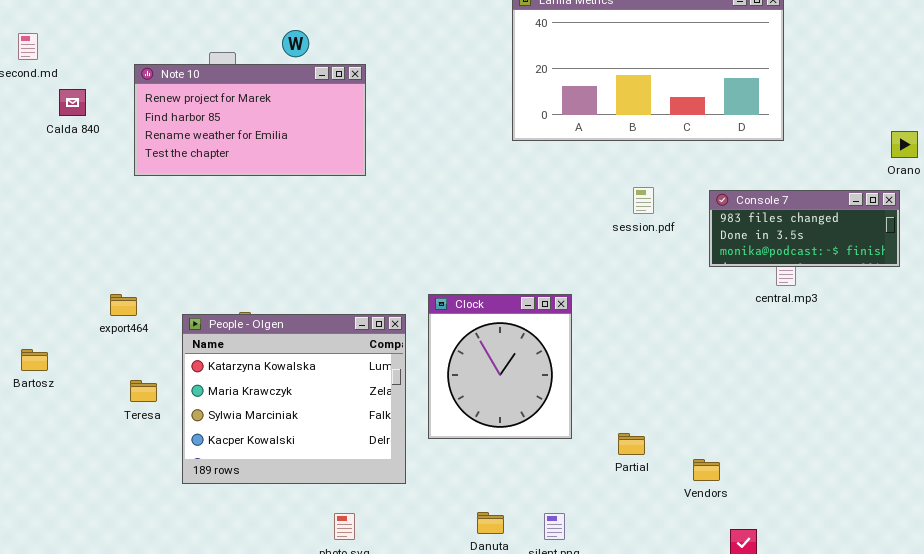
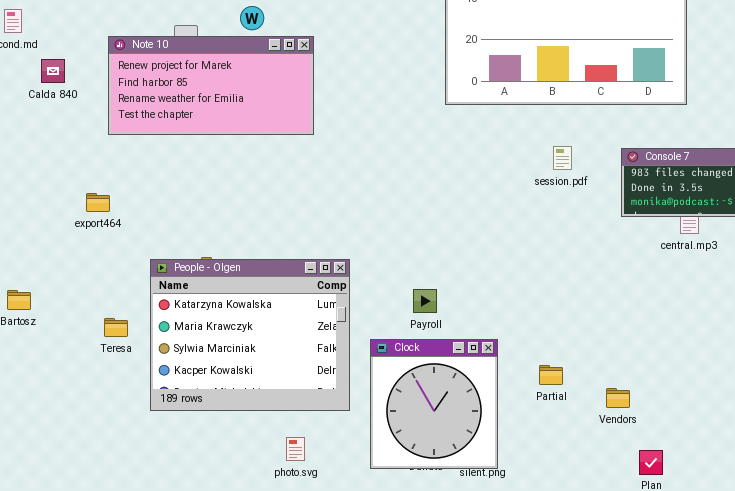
export464: [110,294,137,316] -> [86,193,110,212], moved
Clock: [428,294,572,439] -> [370,339,498,469], moved

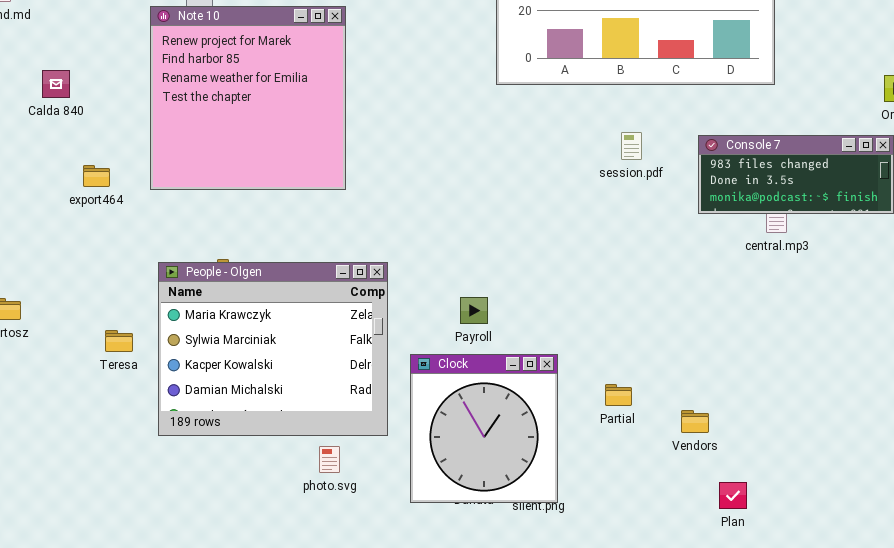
Note 10: [108,36,314,135] -> [150,6,346,190], resized
Calda 840: [41,59,65,83] -> [42,70,70,98], moved
export464: [86,193,110,212] -> [83,165,110,187], moved
People - Olgen: [150,259,350,411] -> [158,262,388,436], scrolled down 1 row
photo.svg: [286,437,305,461] -> [319,446,340,473], moved

